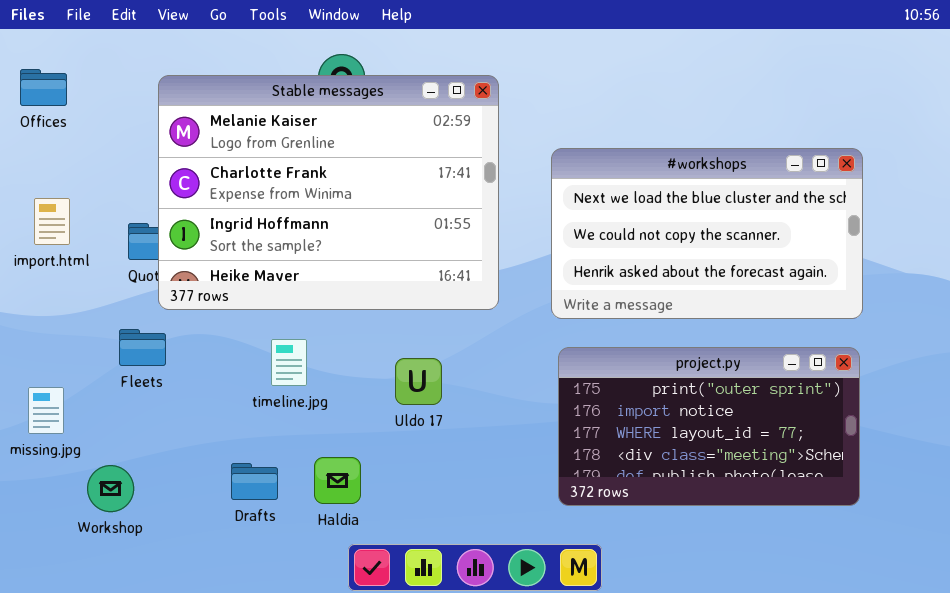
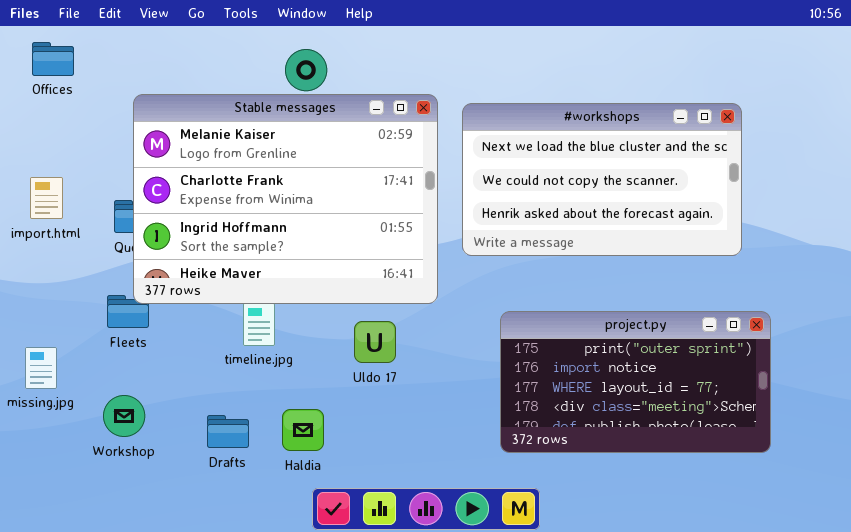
Offices: [20,69,67,106] -> [32,42,74,76], moved
Stable messages: [158,75,499,310] -> [133,94,438,304], moved
#workshops: [551,148,863,319] -> [462,103,742,256], moved
Workshop: [87,465,134,512] -> [103,395,145,437], moved

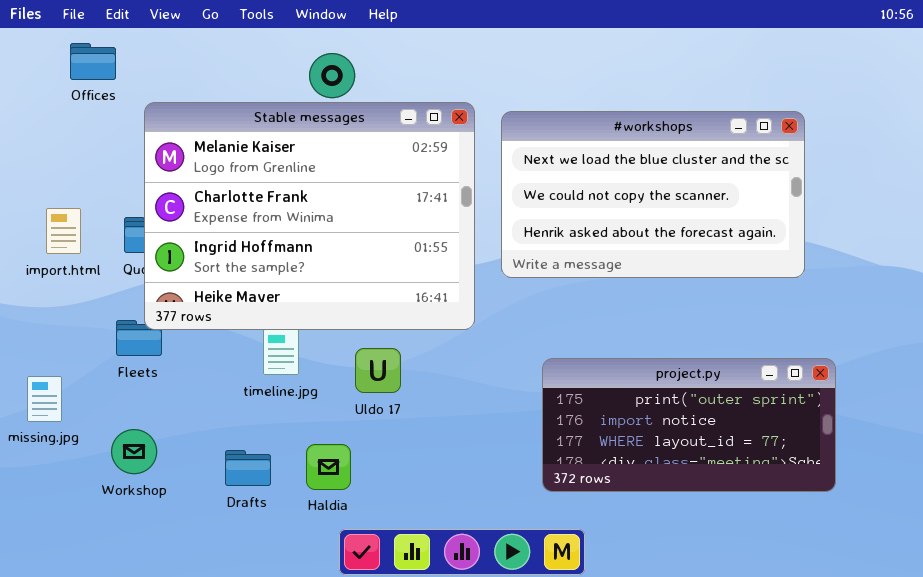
Offices: [32,42,74,76] -> [70,43,116,80], moved
import.html: [30,177,63,219] -> [46,208,81,254], moved
project.py: [500,311,771,453] -> [542,358,836,492], resized
Uldo 17: [354,321,396,363] -> [355,348,401,393], moved

